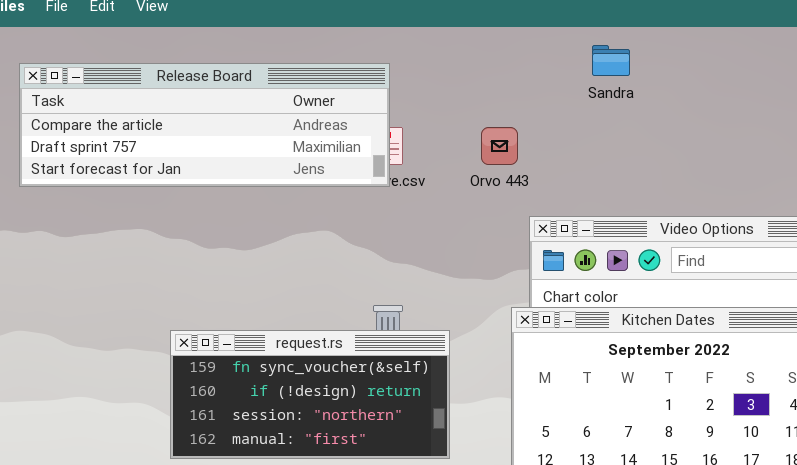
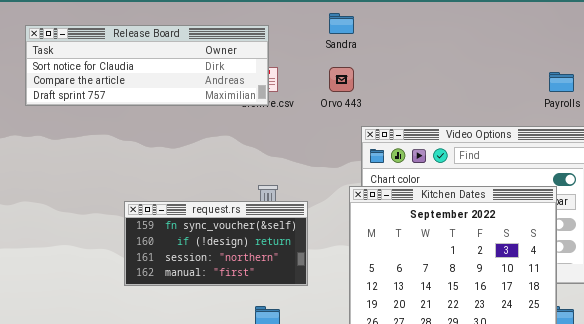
Sandra: [592,45,630,76] -> [329,13,354,34], moved
Release Board: [19,63,390,187] -> [25,25,269,106], scrolled up 1 row

